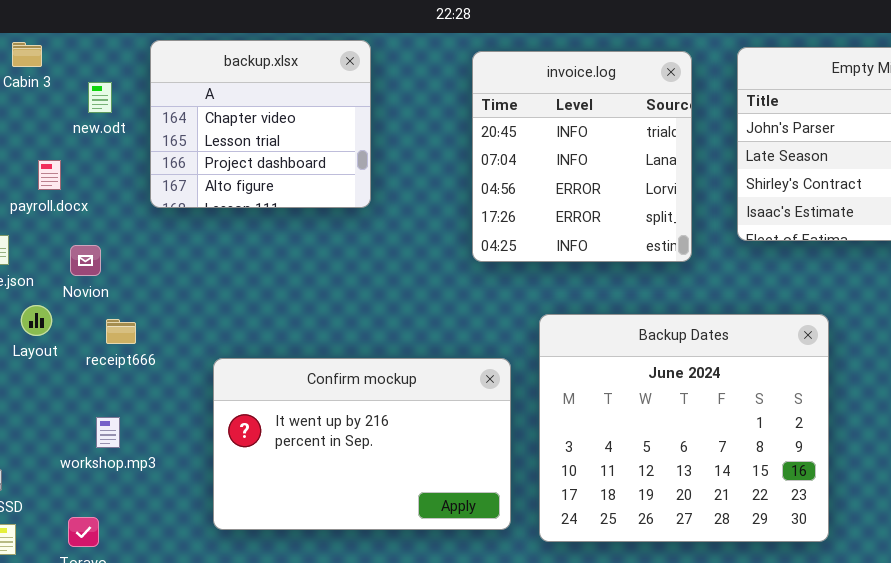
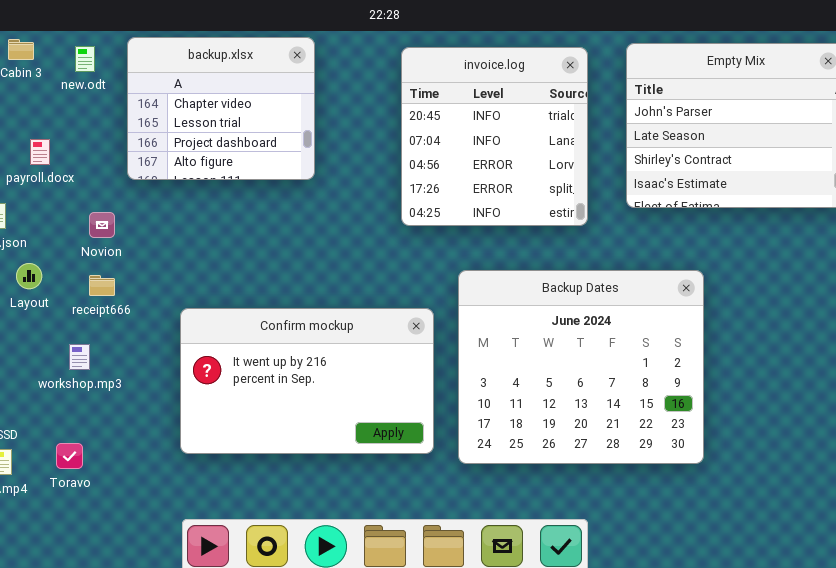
new.odt: [88,82,112,113] -> [75,46,95,72], moved
Novion: [70,245,101,276] -> [89,212,115,238], moved
workshop.mp3: [96,417,120,448] -> [69,344,90,370], moved

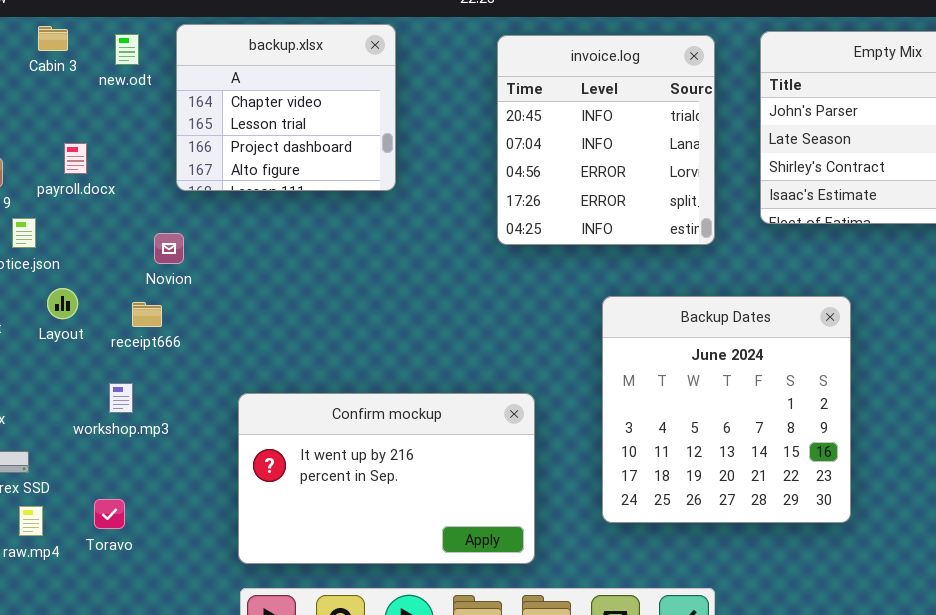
Novion: [89,212,115,238] -> [154,233,184,264], moved
Backup Dates: [458,270,704,464] -> [602,296,851,523], resized
Confirm mockup: [180,308,434,454] -> [238,393,535,564], moved

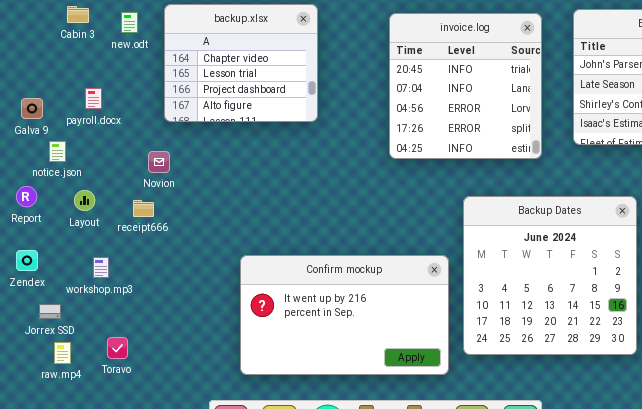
workshop.mp3: [109,383,133,413] -> [93,257,109,278], moved
Confirm mockup: [238,393,535,564] -> [240,255,449,375], moved

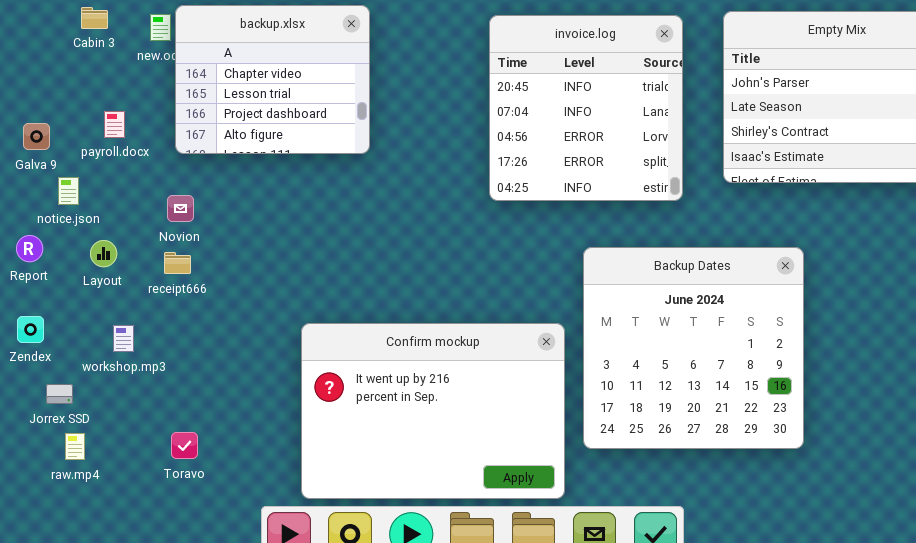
backup.xlsx: [164,4,318,122] -> [175,5,370,154], moved
Novion: [148,151,170,173] -> [167,195,194,222], moved
Confirm mockup: [240,255,449,375] -> [301,323,565,499], resized
Toravo: [107,337,128,359] -> [171,432,198,459], moved

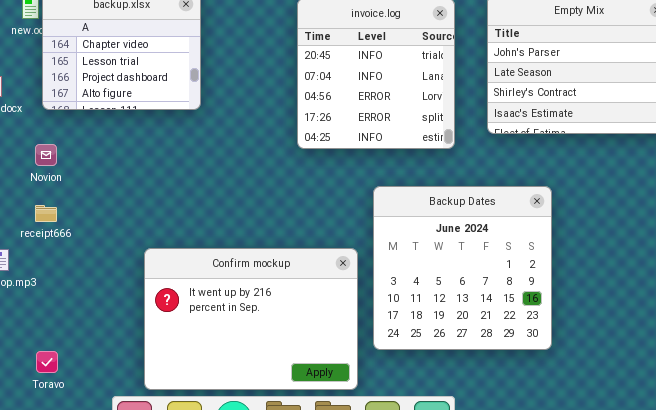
receipt666: [164,252,191,274] -> [35,205,57,222], moved
Toravo: [171,432,198,459] -> [36,351,58,373], moved

